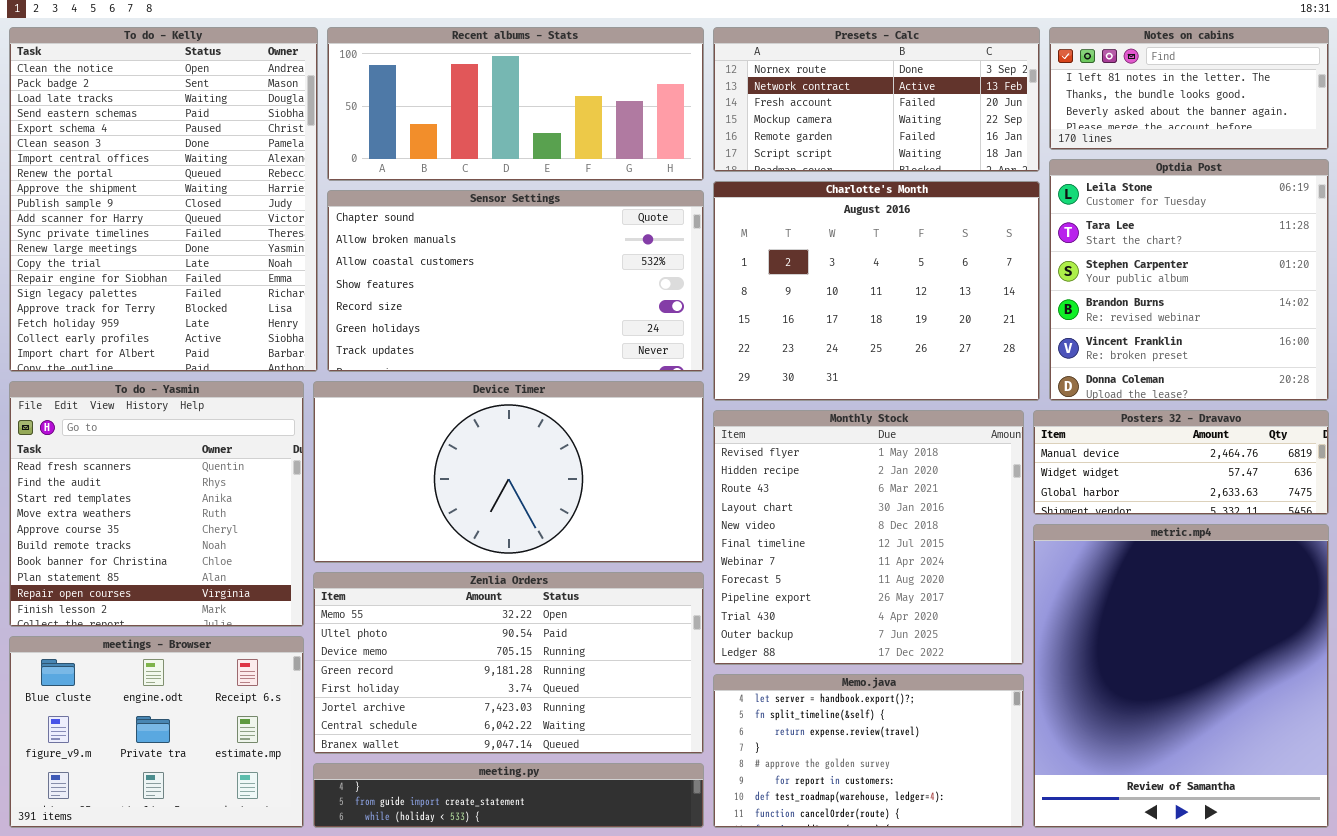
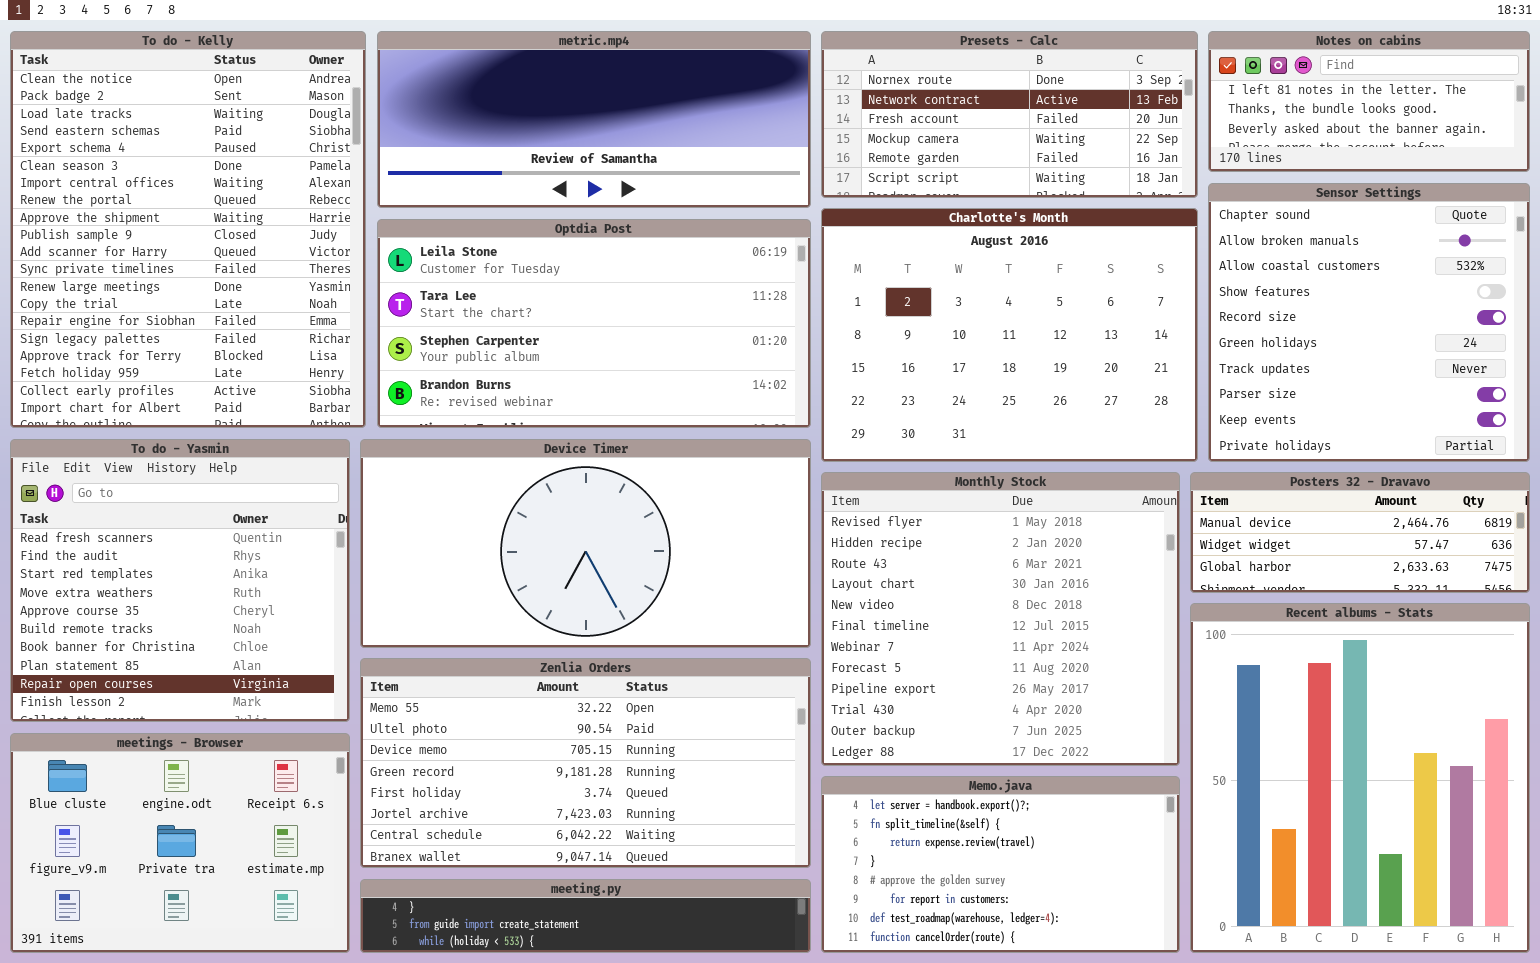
Recent albums - Stats: [327,27,704,181] -> [1190,603,1530,953], moved, resized
Optdia Post: [1049,159,1329,401] -> [377,219,811,428], moved, resized
Sensor Settings: [327,190,704,372] -> [1208,183,1530,462], moved, resized
metric.mp4: [1033,524,1329,828] -> [377,31,811,208], moved, resized

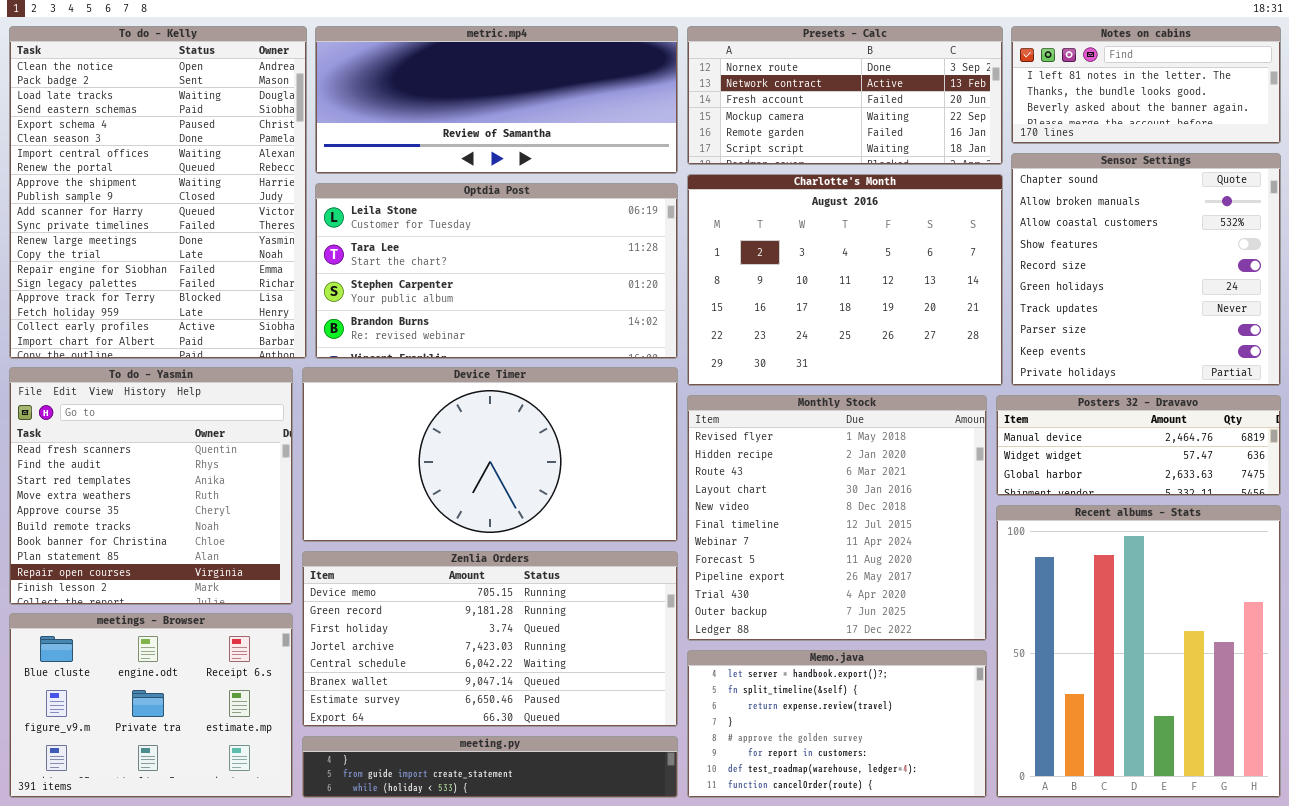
Zenlia Orders: [360,658,811,868] -> [302,551,678,727], scrolled down 2 rows

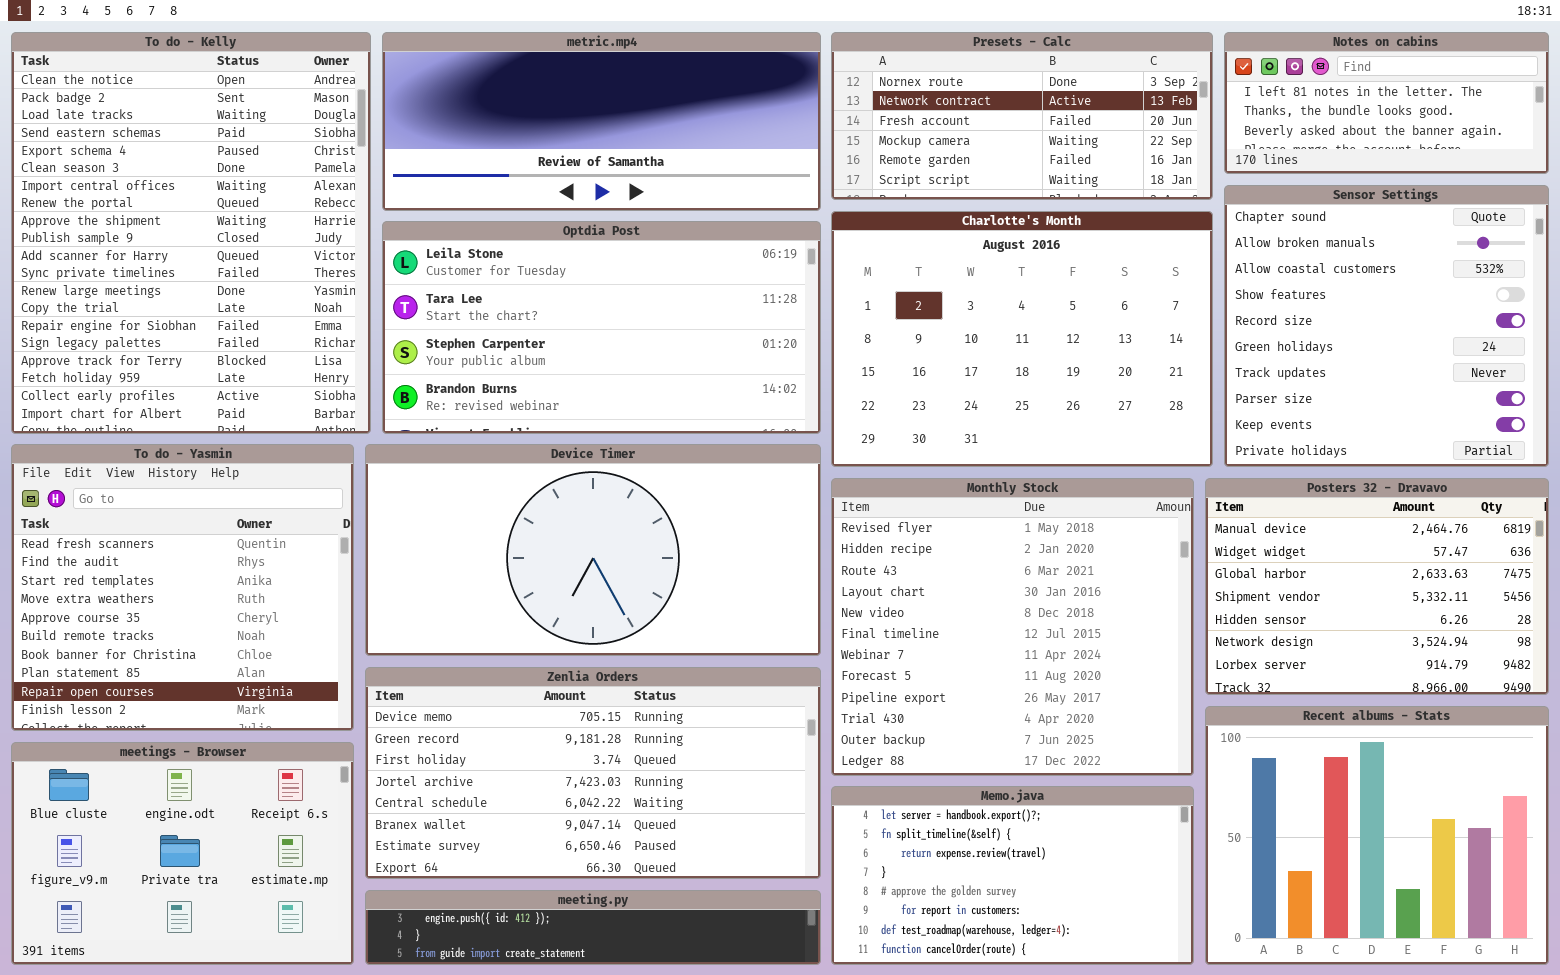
Posters 32 - Dravavo: [996,395,1281,496] -> [1205,478,1549,695], resized
Recent albums - Stats: [996,505,1281,798] -> [1205,706,1549,965], resized
meeting.py: [302,736,678,798] -> [365,890,821,965], scrolled up 1 row

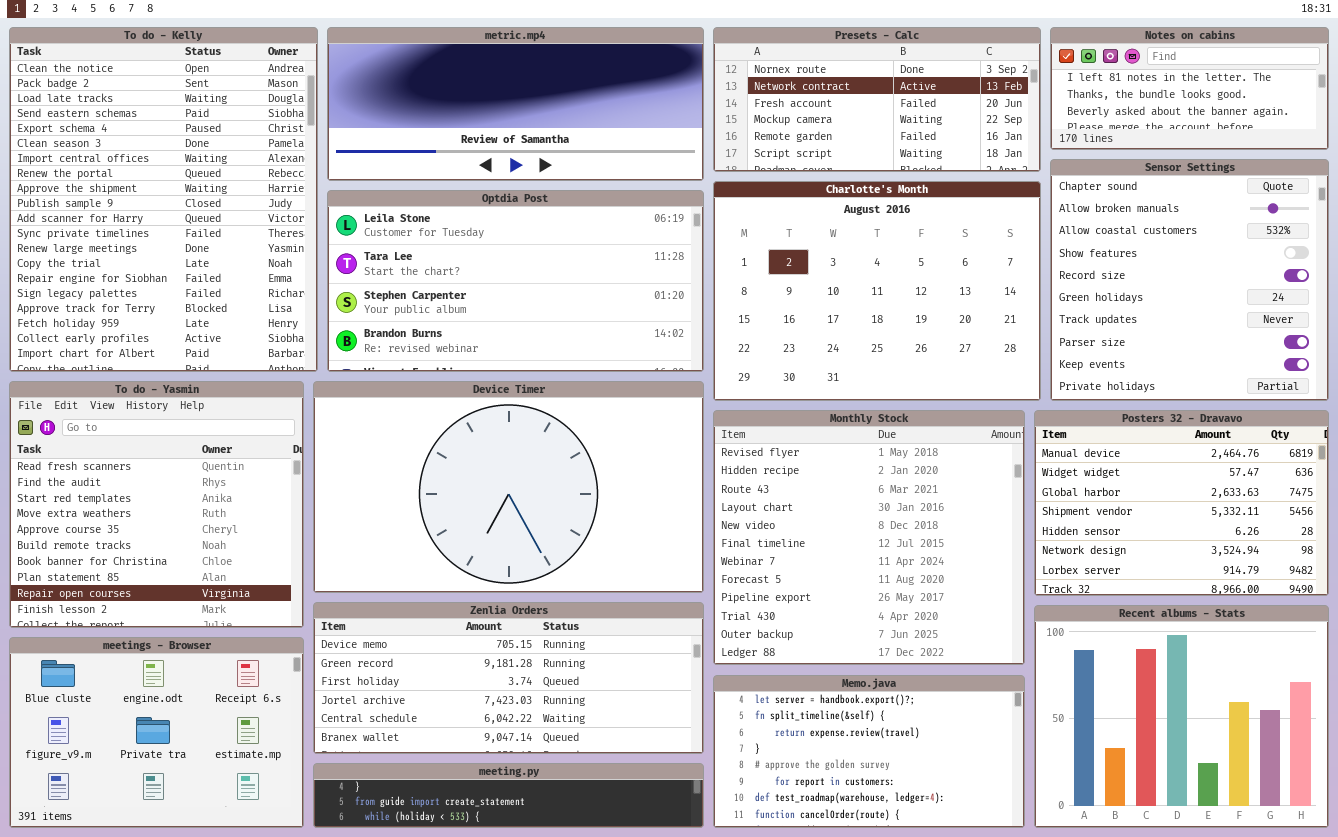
Device Timer: [365,444,821,656] -> [313,381,704,593], resized
Zenlia Orders: [365,667,821,879] -> [313,602,704,754], resized
meeting.py: [365,890,821,965] -> [313,763,704,828], scrolled down 1 row

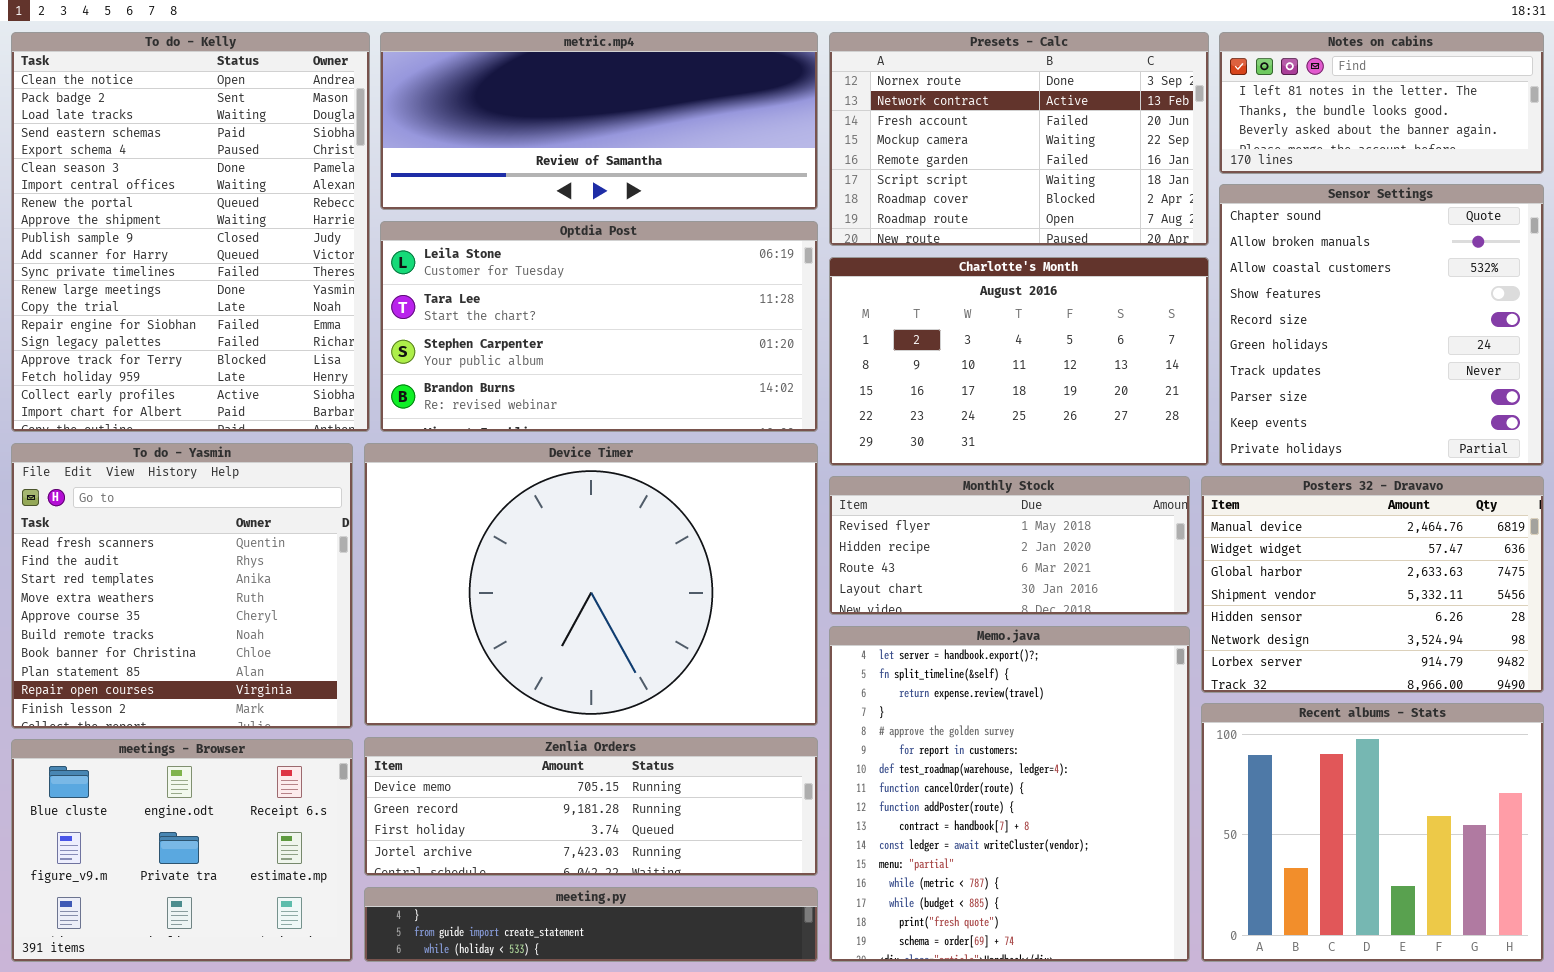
Presets - Calc: [713,27,1041,172] -> [829,32,1209,246], resized
Charlotte's Month: [713,181,1041,401] -> [829,257,1209,466], resized
Device Timer: [313,381,704,593] -> [364,443,818,726], resized
Monthly Stock: [713,410,1025,665] -> [829,476,1190,615], resized
Zenlia Orders: [313,602,704,754] -> [364,737,818,876], resized
Memo.java: [713,675,1025,828] -> [829,626,1190,962], resized

